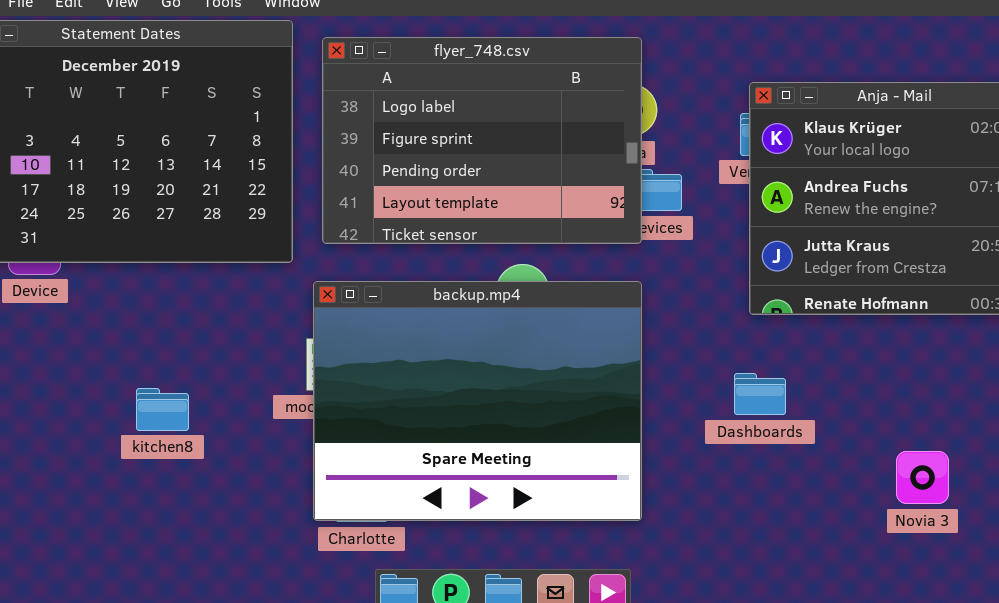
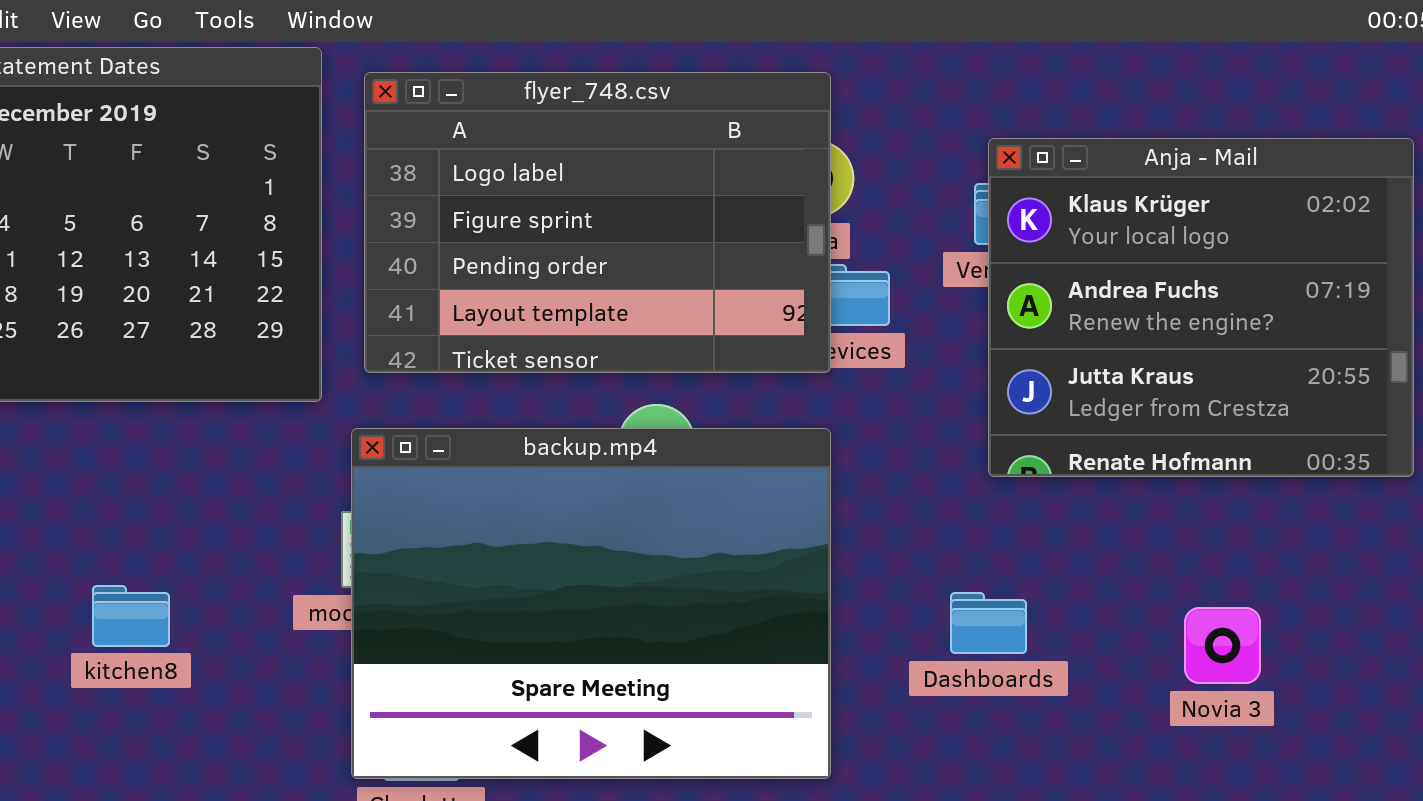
Dashboards: [734,373,786,415] -> [950,592,1027,654], moved
Novia 3: [896,451,949,504] -> [1184,607,1261,684], moved

